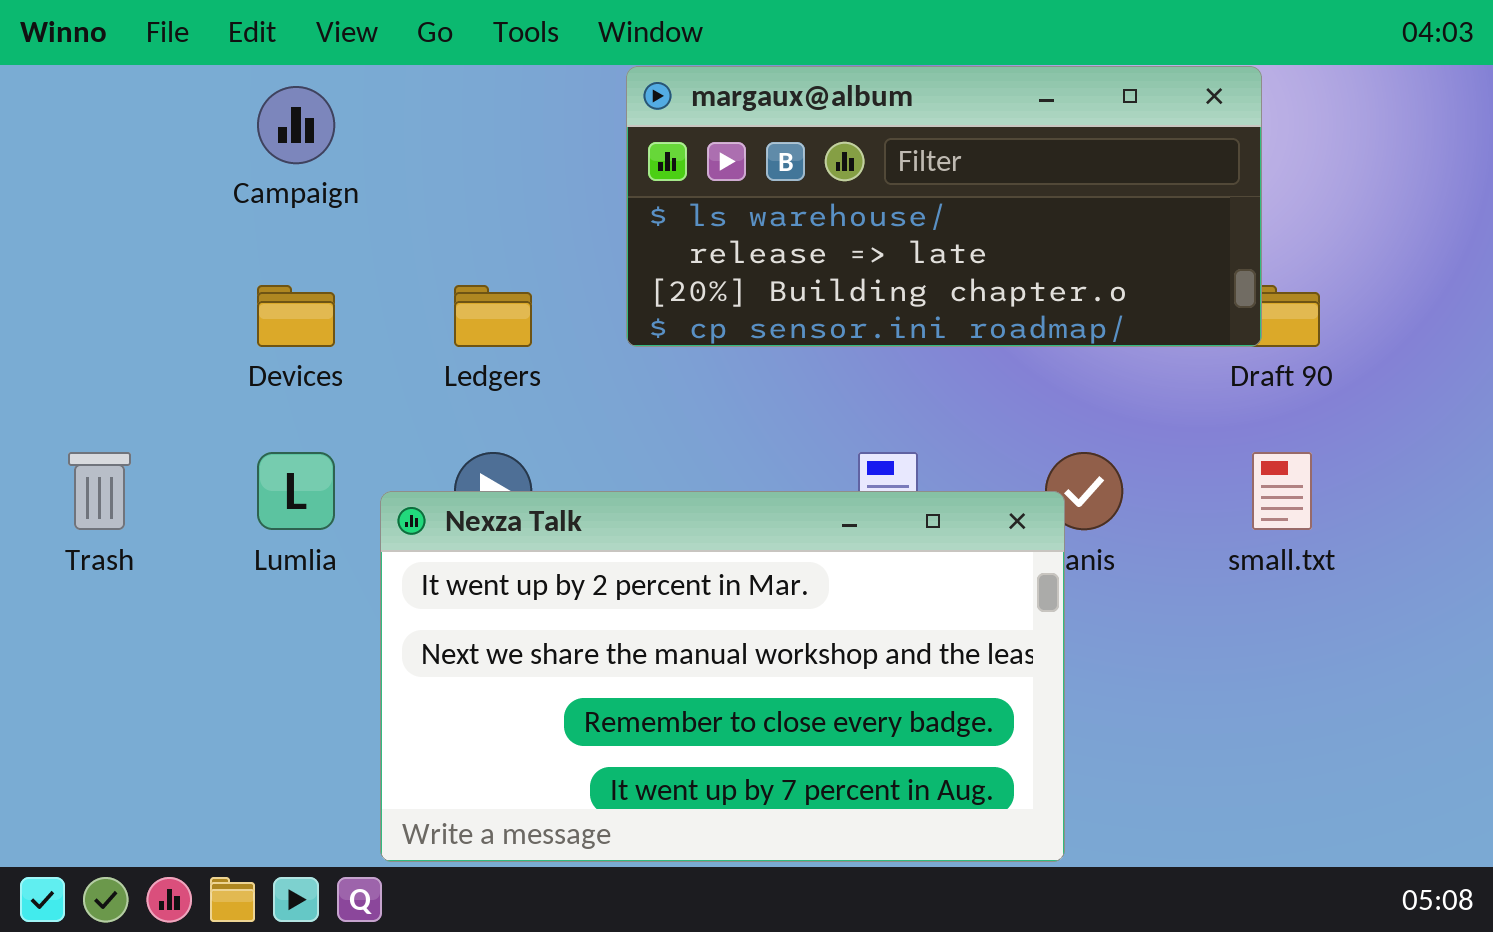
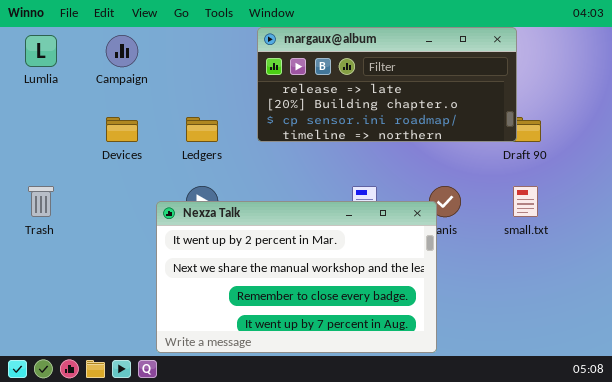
margaux@album: [626,66,1262,347] -> [257,27,517,142], scrolled down 1 row
Lumlia: [257,452,335,530] -> [25,35,57,67], moved

